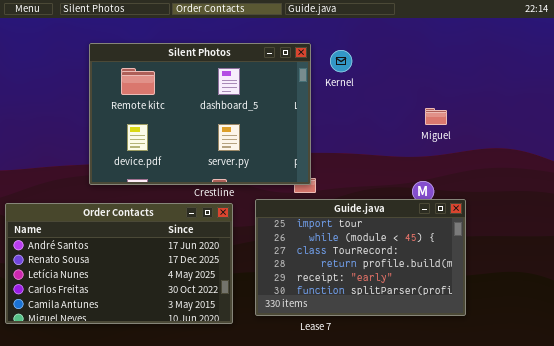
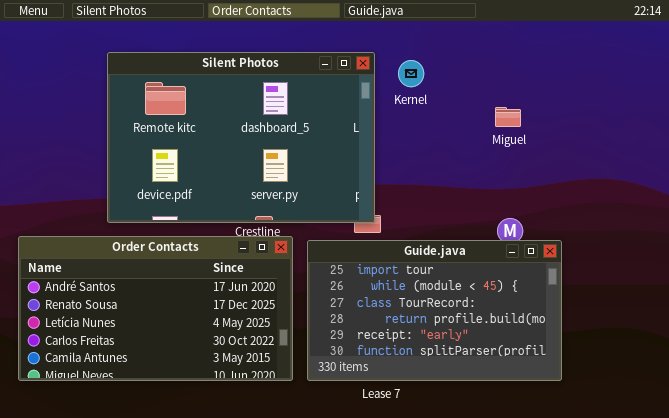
Miguel: [425,108,447,125] -> [495,107,521,127], moved
Order Contacts: [5,203,233,324] -> [18,236,293,381], moved

